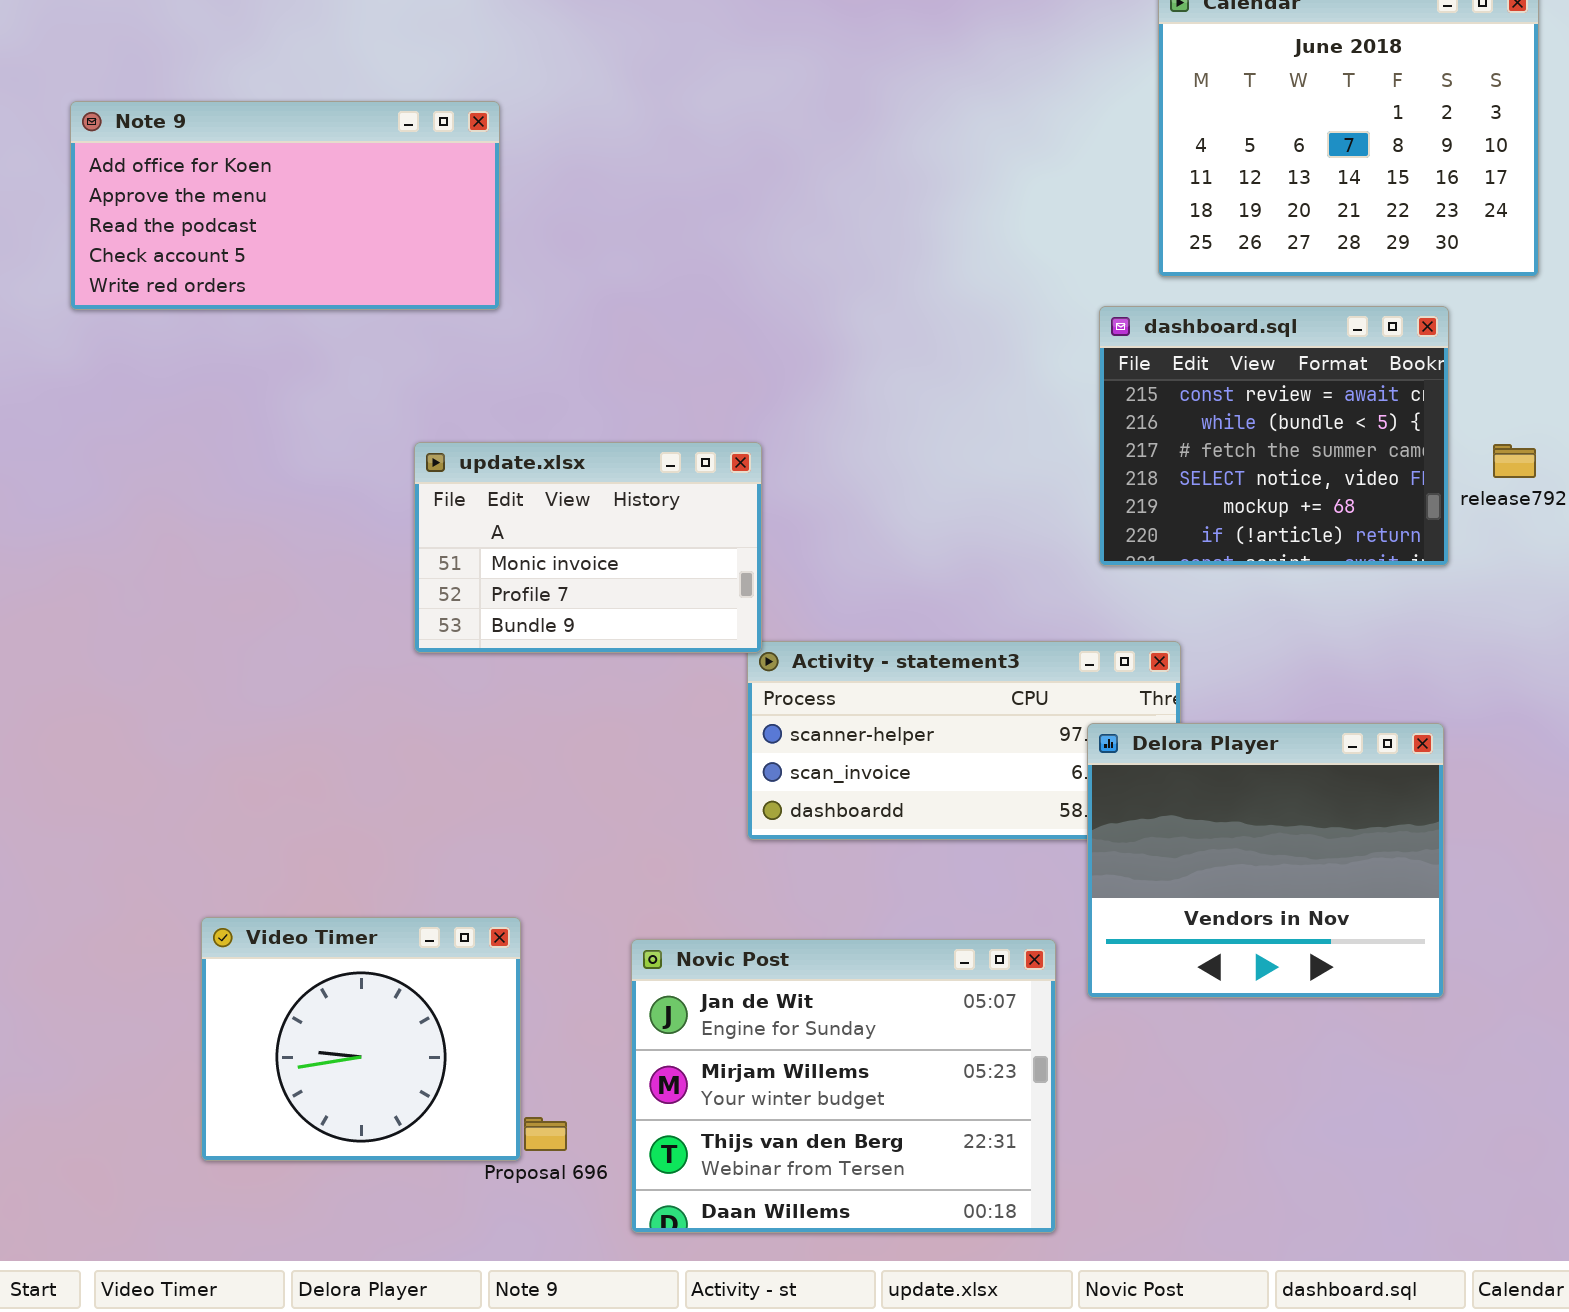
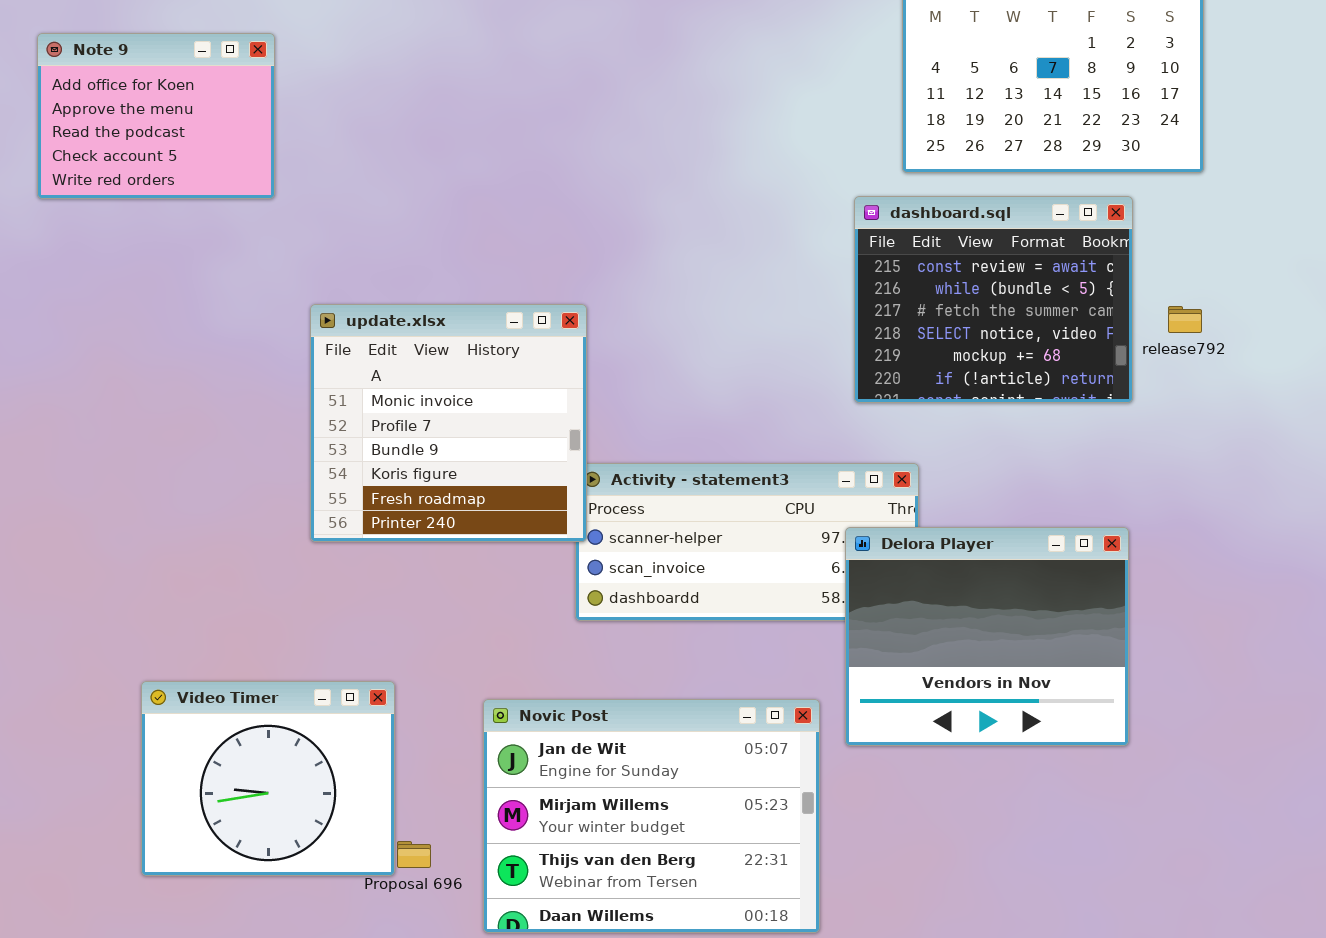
Note 9: [70,101,500,310] -> [37,33,275,199], resized
update.xlsx: [414,442,762,653] -> [310,304,587,542], resized

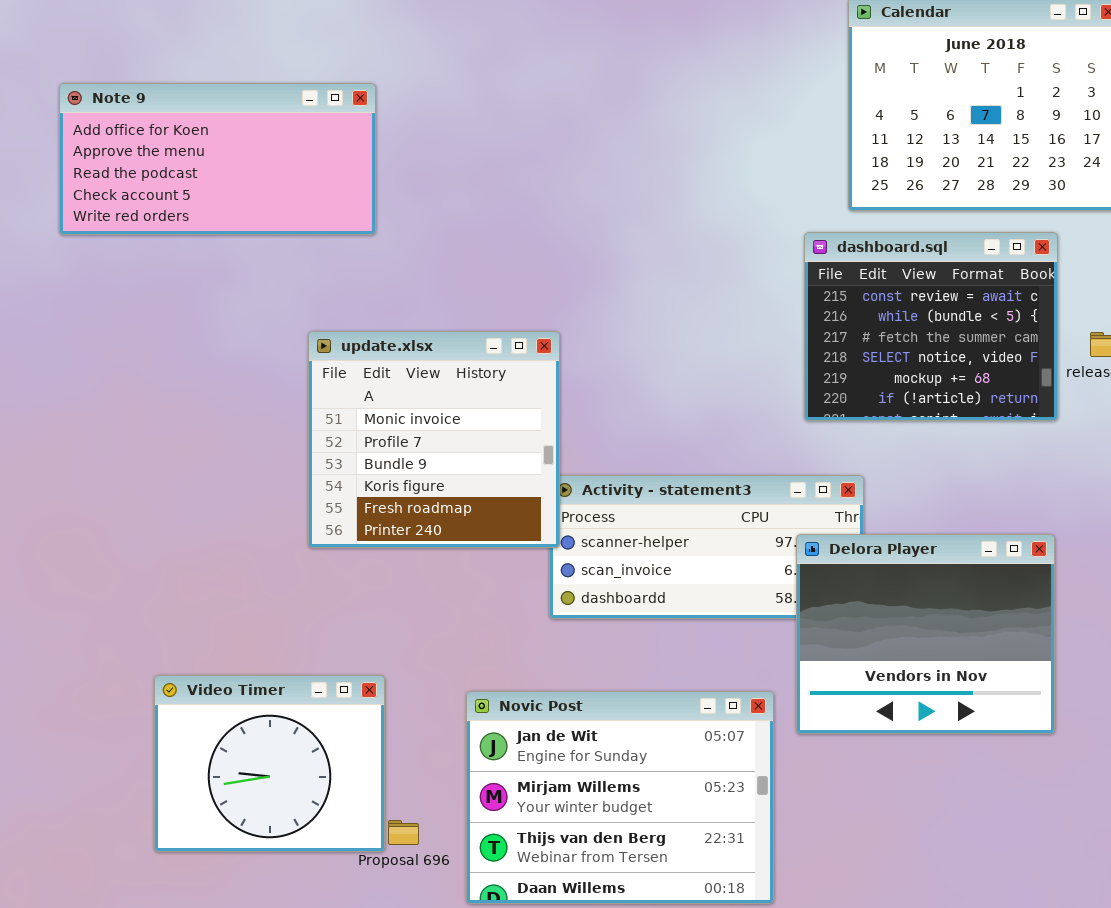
Note 9: [37,33,275,199] -> [59,83,376,235], resized

